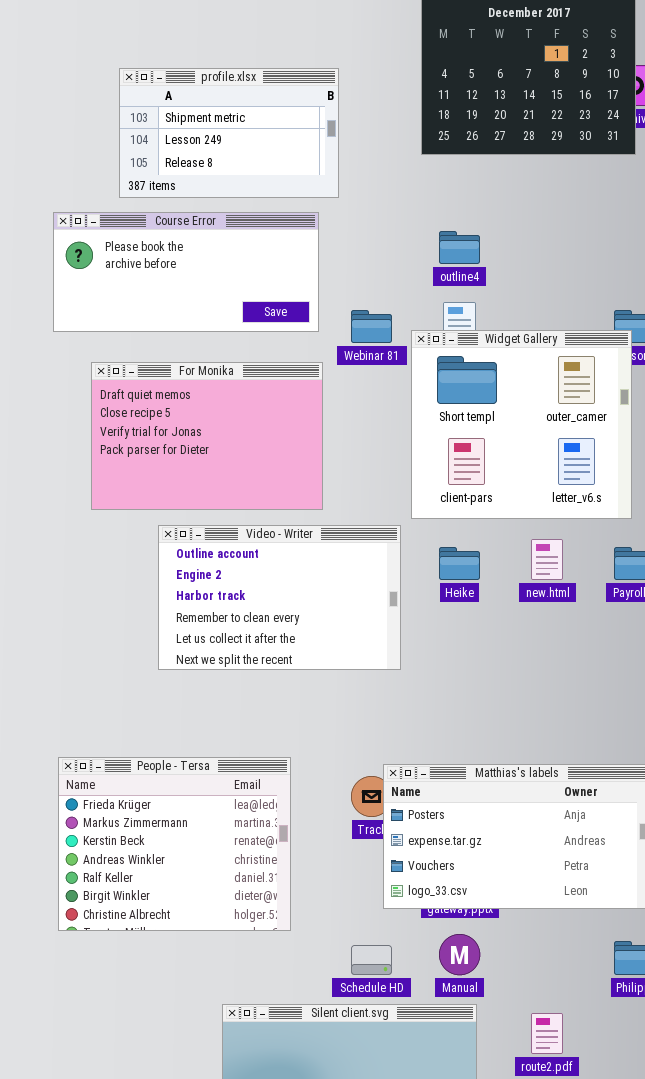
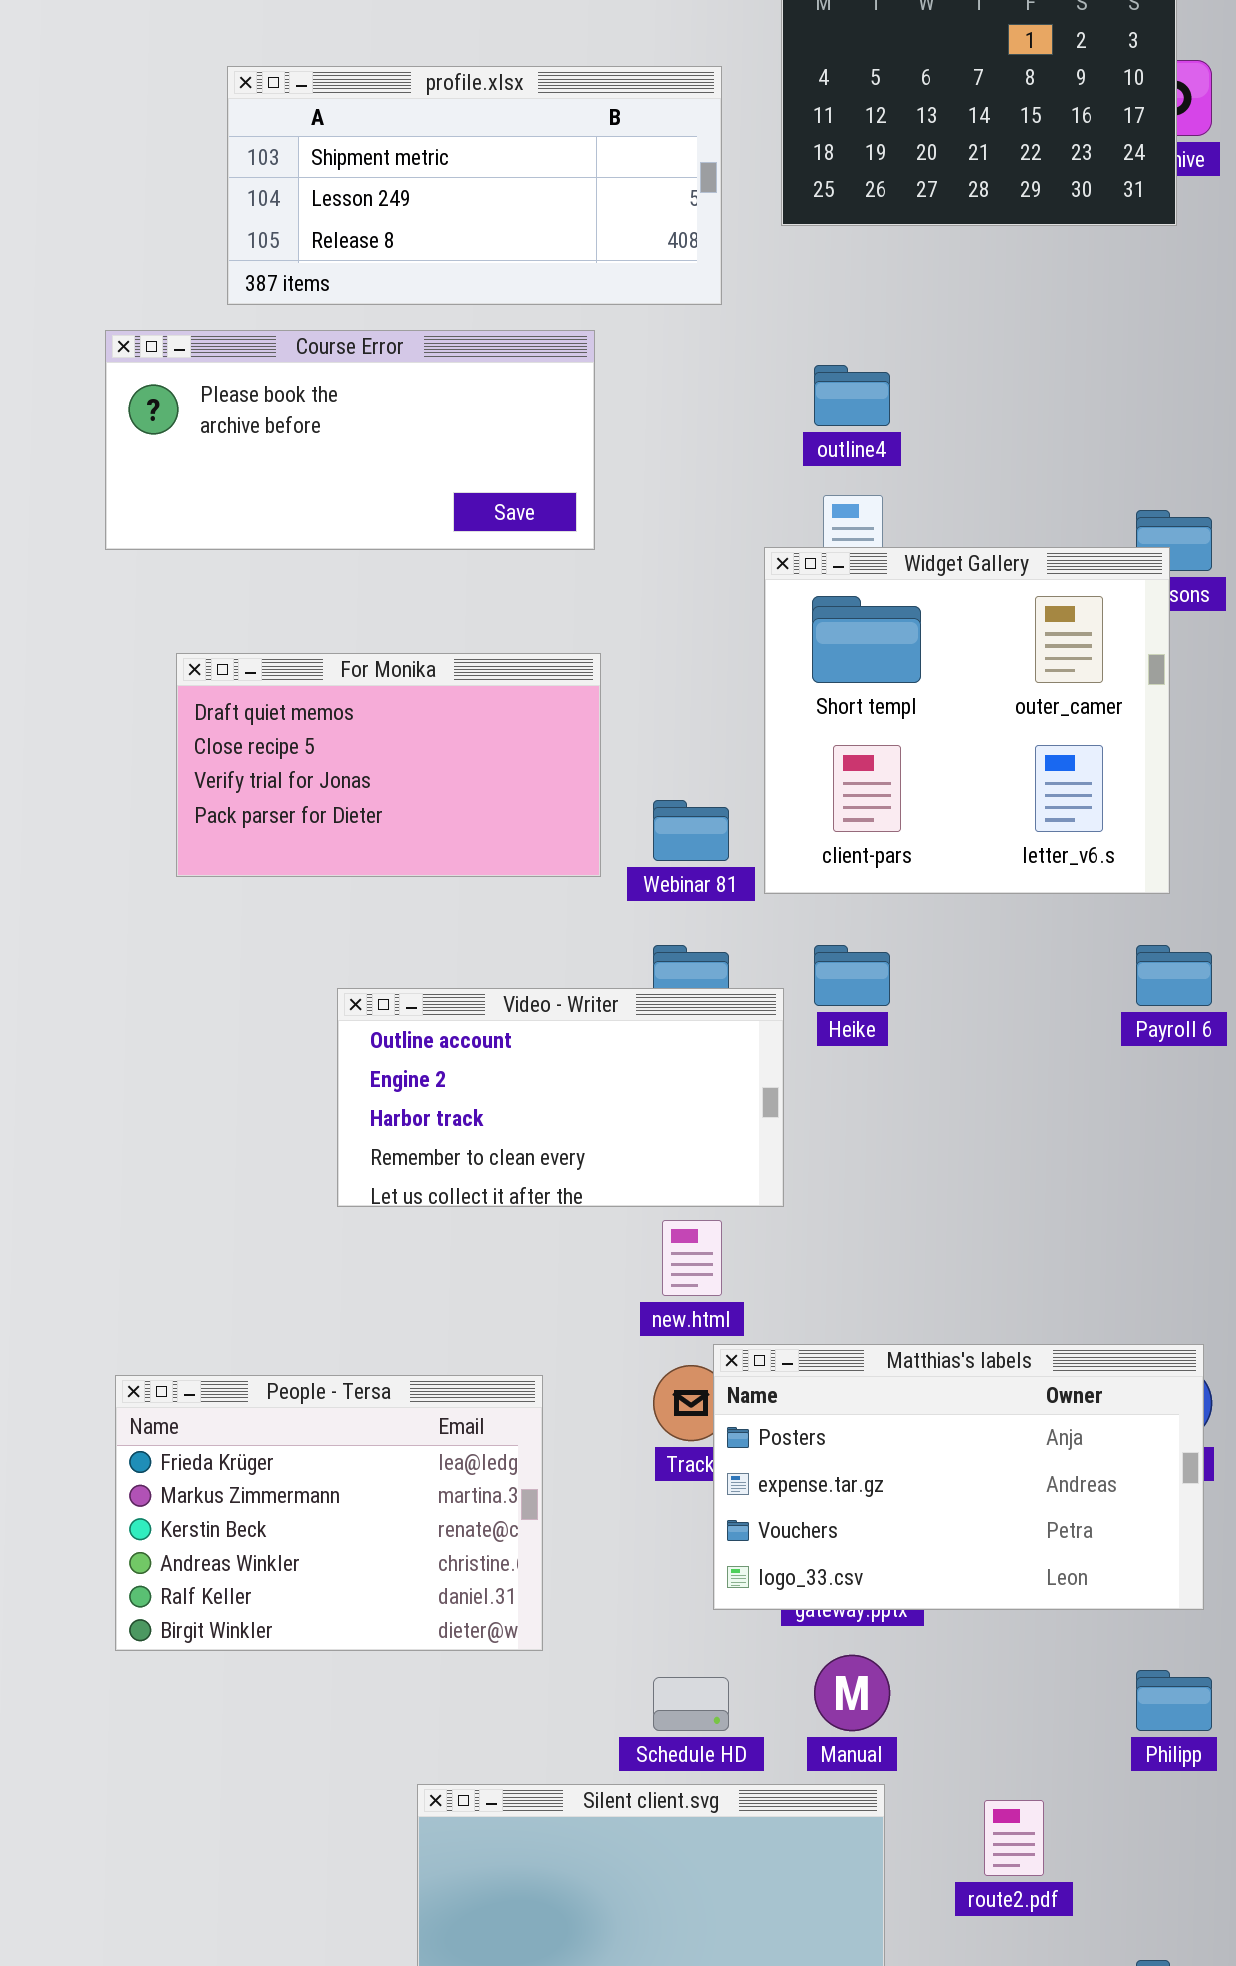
profile.xlsx: [119,68,339,198] -> [227,66,722,305], resized
Webinar 81: [351,310,392,343] -> [653,800,729,861], moved
For Monika: [91,362,323,510] -> [176,653,601,877], resized
Video - Writer: [158,525,401,670] -> [337,988,784,1207], moved, resized
new.html: [531,539,563,580] -> [662,1220,722,1296], moved
People - Tersa: [58,757,291,931] -> [115,1375,543,1651], resized

